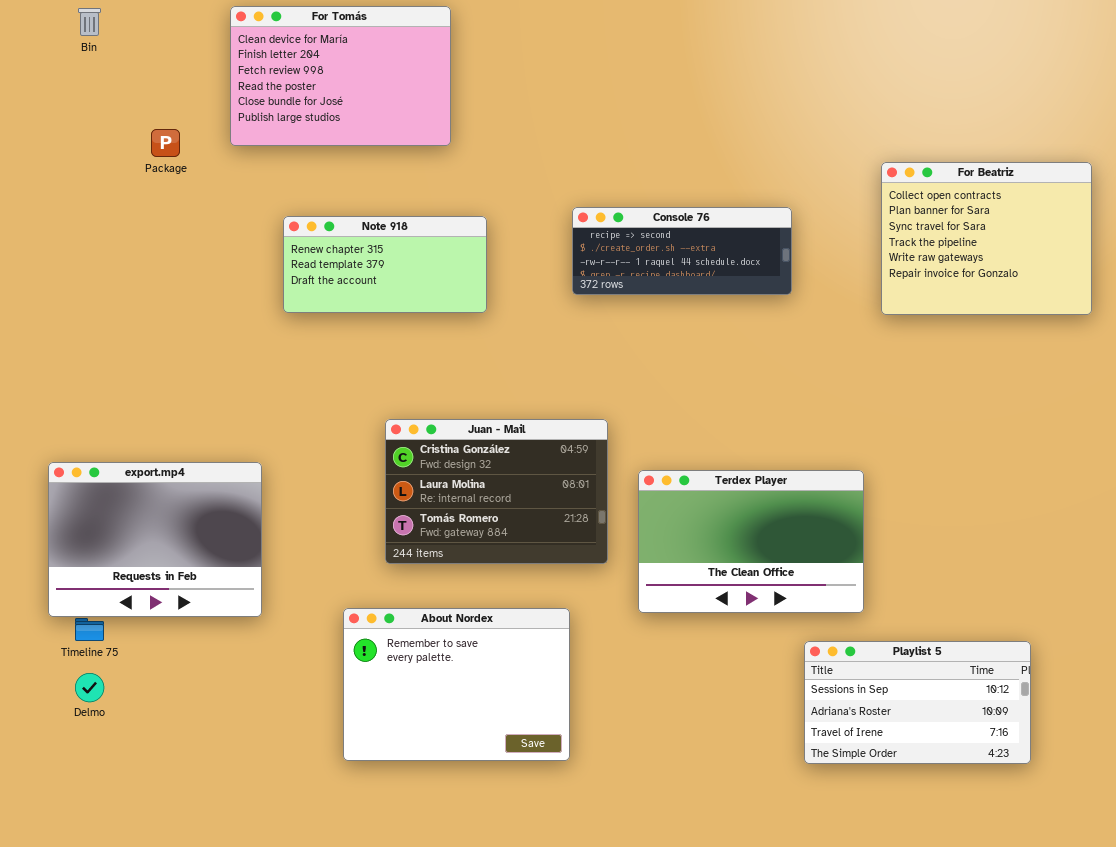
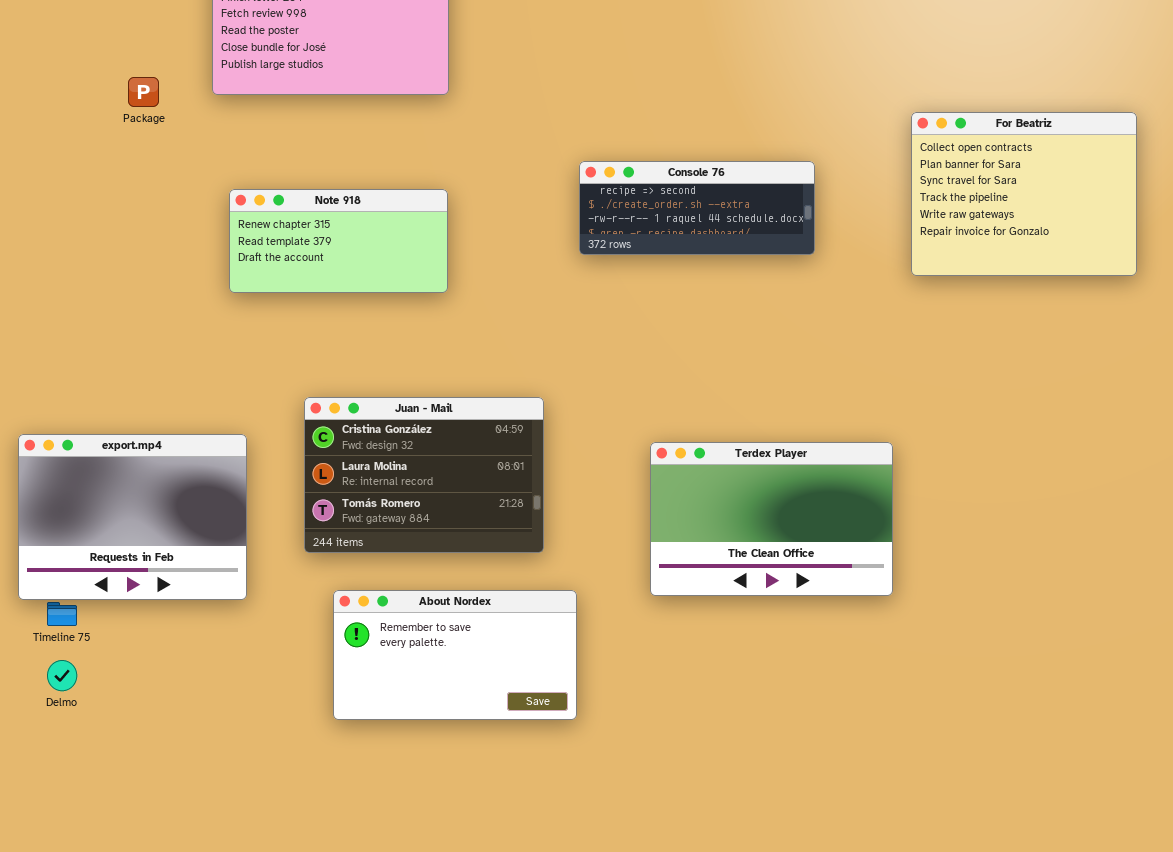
Note 918: [283,216,487,313] -> [229,189,448,293], moved
Juan - Mail: [385,419,608,564] -> [304,397,544,553], moved
About Nordex: [343,608,570,761] -> [333,590,577,720], resized
Playlist 5: [804,641,1031,764] -> none, closed

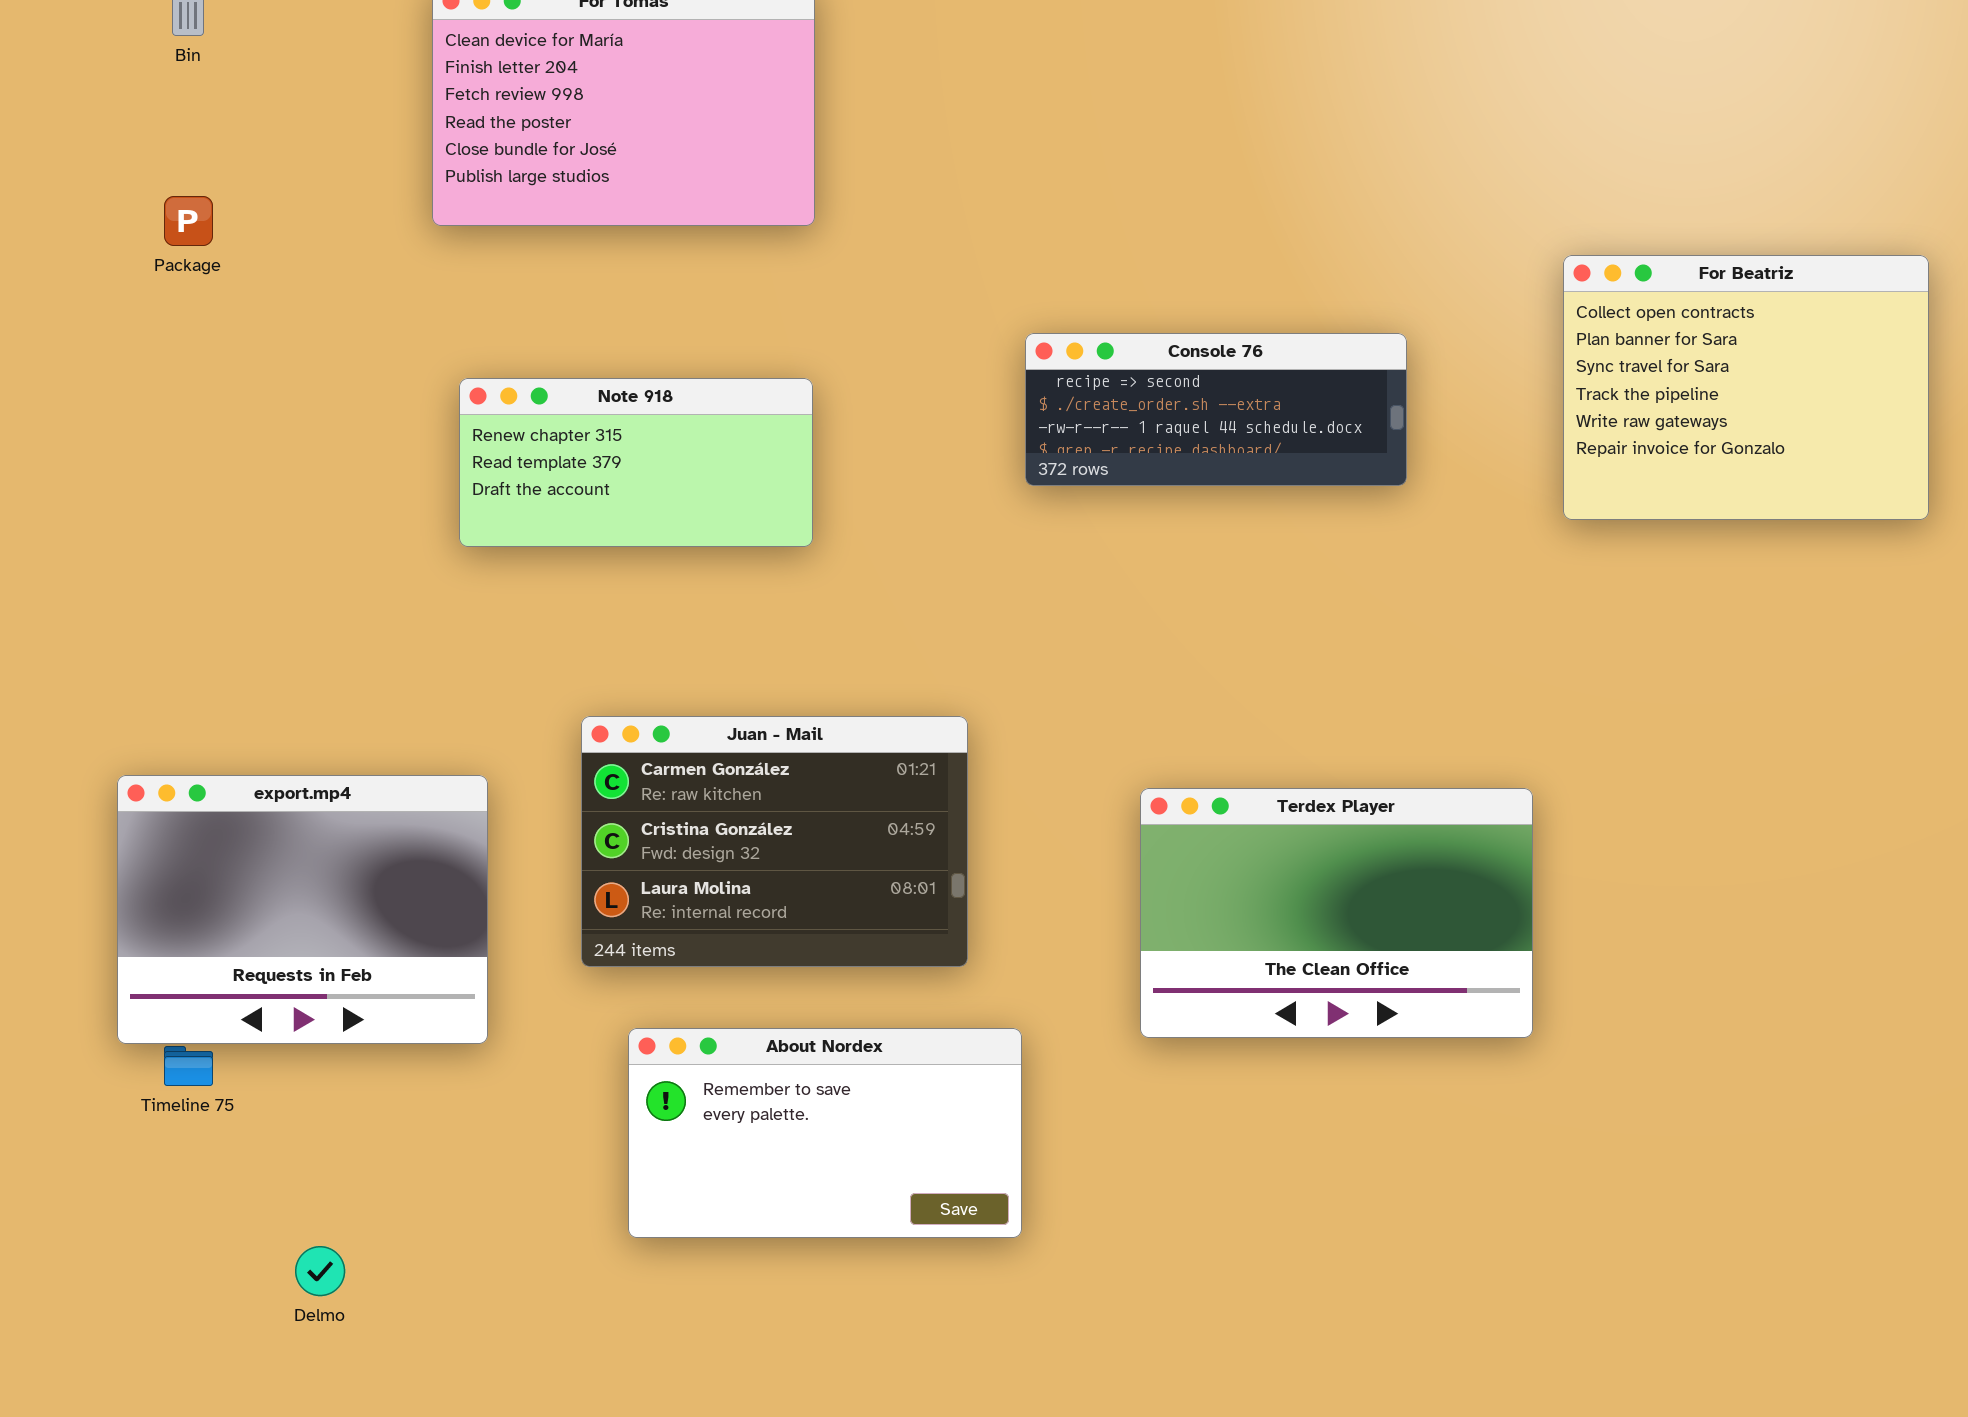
Package: [128,77,159,107] -> [164,196,213,246], moved
Juan - Mail: [304,397,544,553] -> [581,716,968,967], scrolled up 1 row
Delmo: [47,660,77,691] -> [295,1246,345,1296], moved

